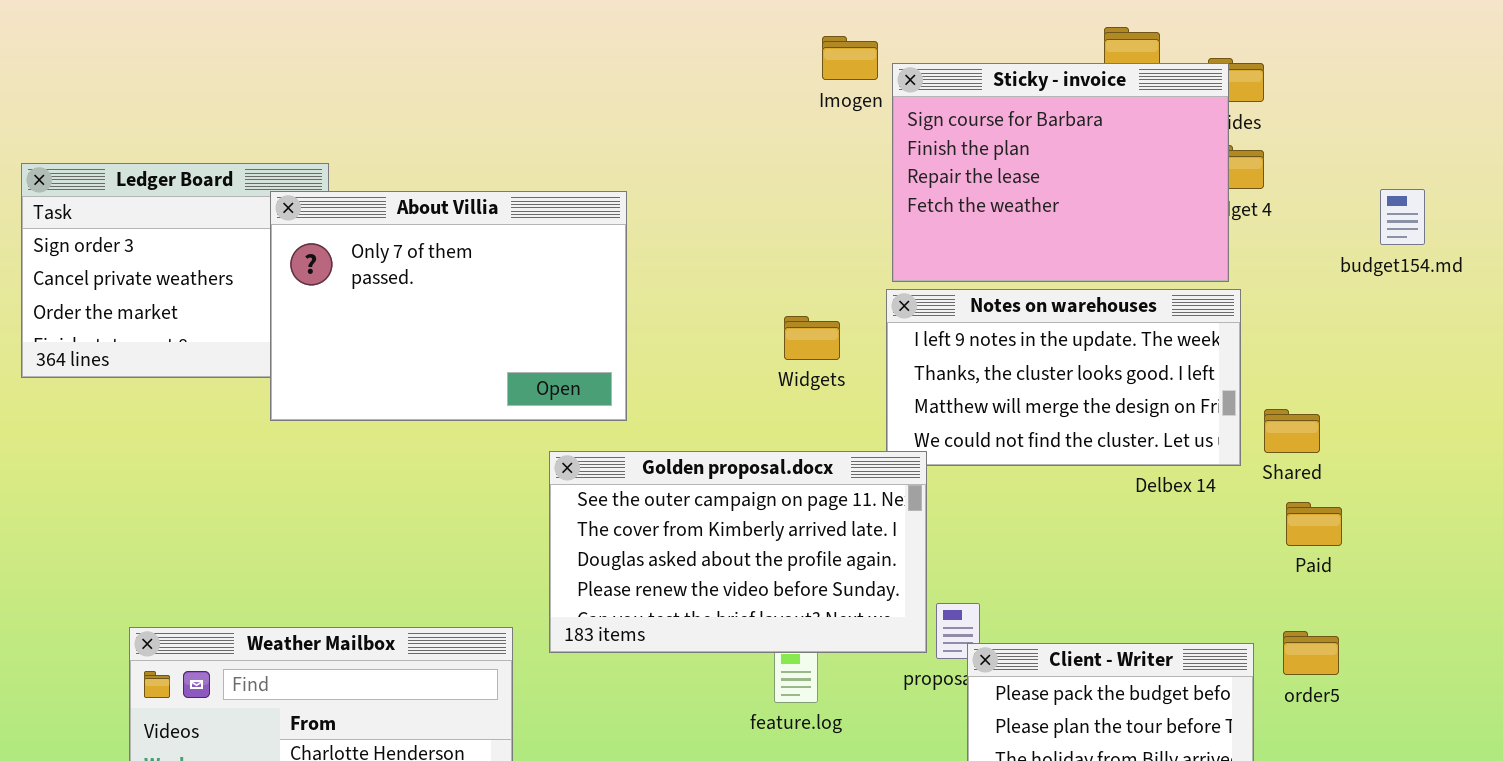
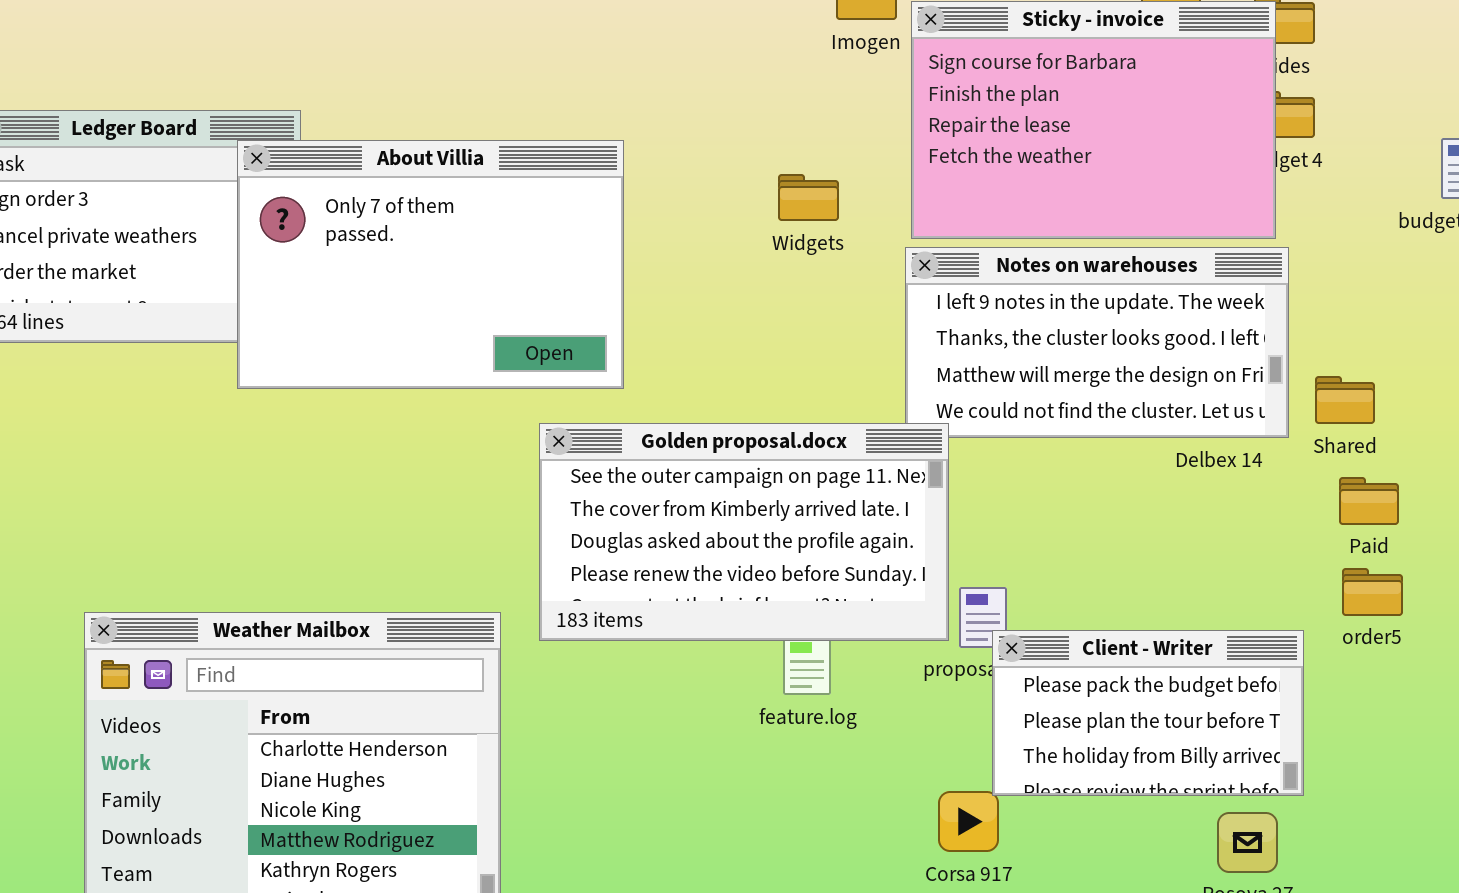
Widgets: [784,316,840,360] -> [778,174,839,221], moved
order5: [1283,631,1339,675] -> [1342,568,1403,616], moved

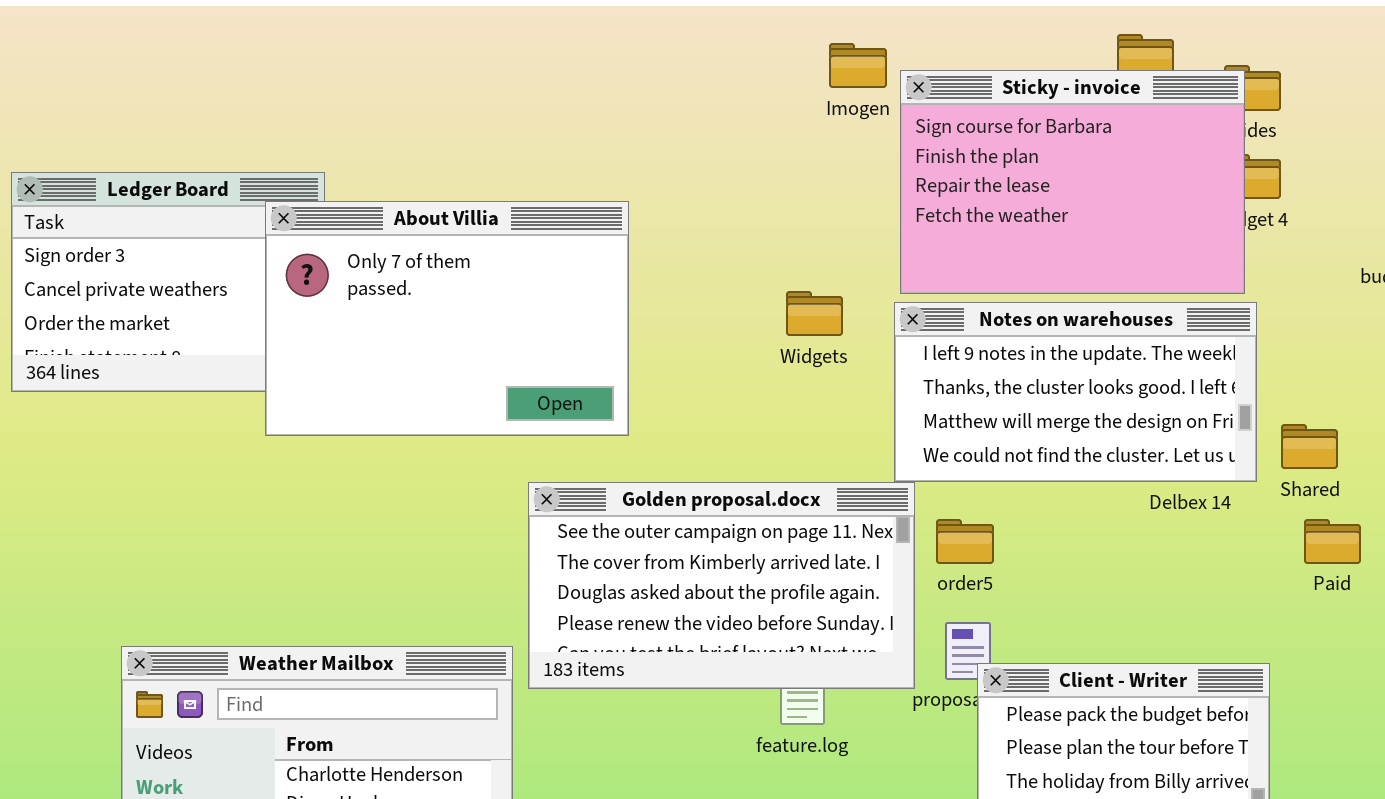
Widgets: [778,174,839,221] -> [786,291,843,336], moved
Golden proposal.docx: [539,423,949,641] -> [528,482,915,689], moved
order5: [1342,568,1403,616] -> [936,519,994,564], moved

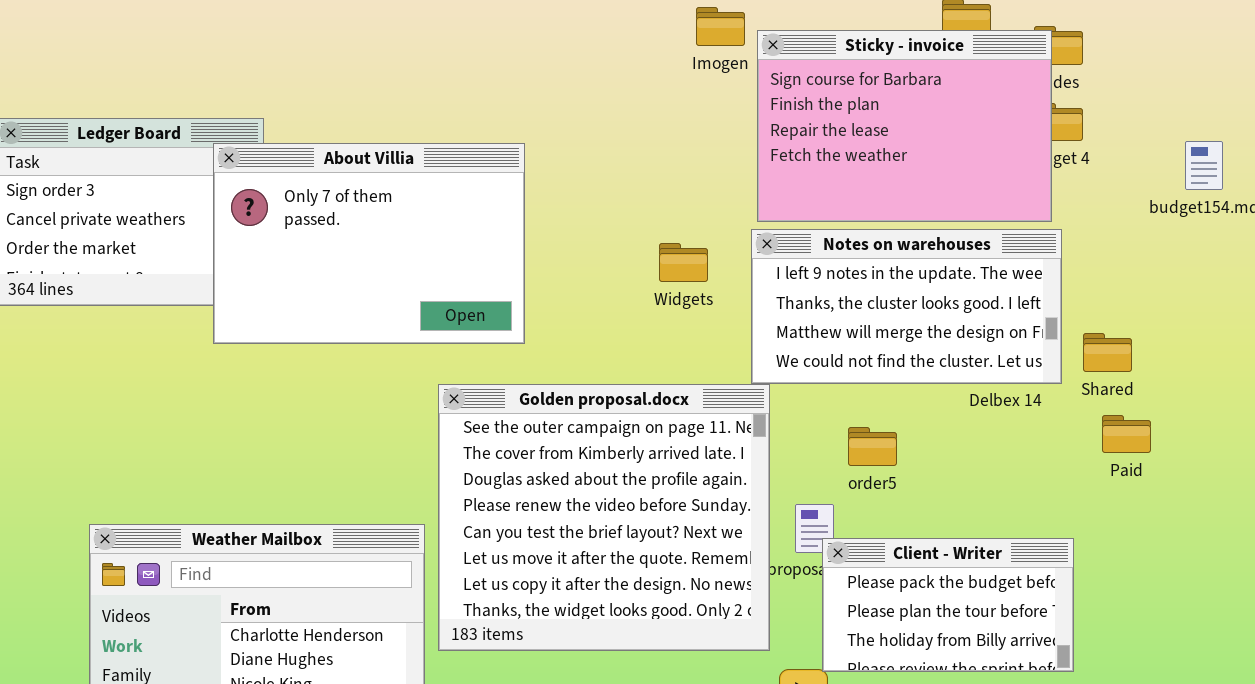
Widgets: [786,291,843,336] -> [659,243,708,282], moved
Golden proposal.docx: [528,482,915,689] -> [438,384,770,651], resized
order5: [936,519,994,564] -> [848,427,897,466], moved

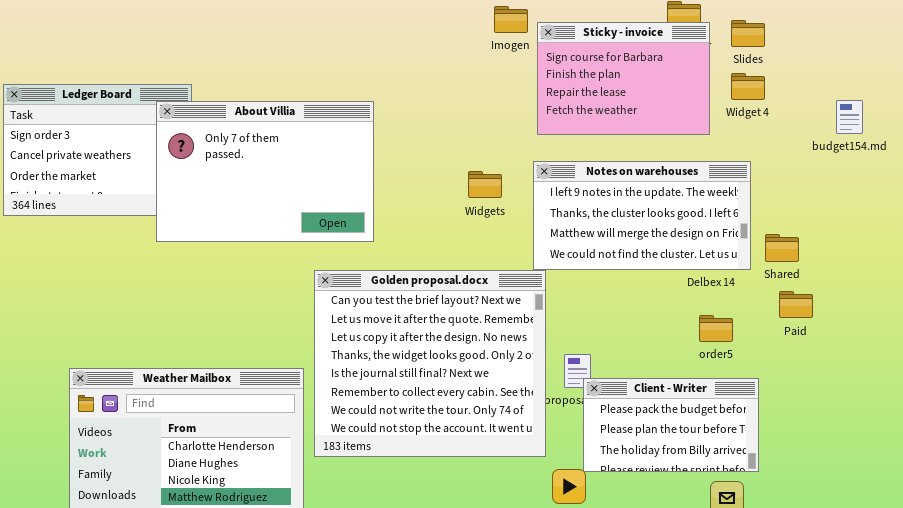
Sticky - invoice: [757,30,1052,222] -> [537,22,710,135], resized
Golden proposal.docx: [438,384,770,651] -> [314,270,546,457], scrolled down 4 rows
order5: [848,427,897,466] -> [699,315,733,342], moved

